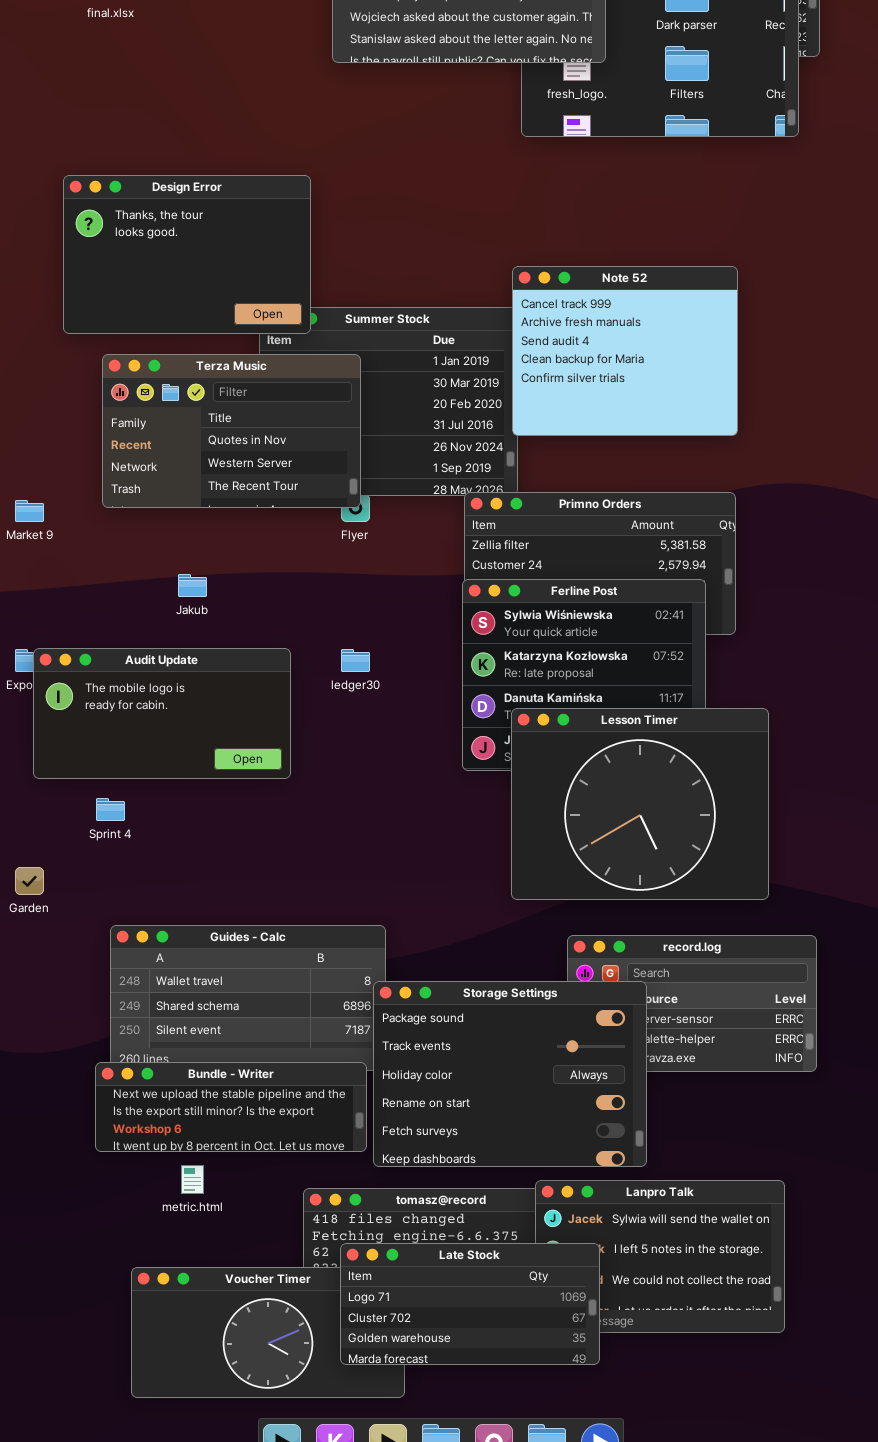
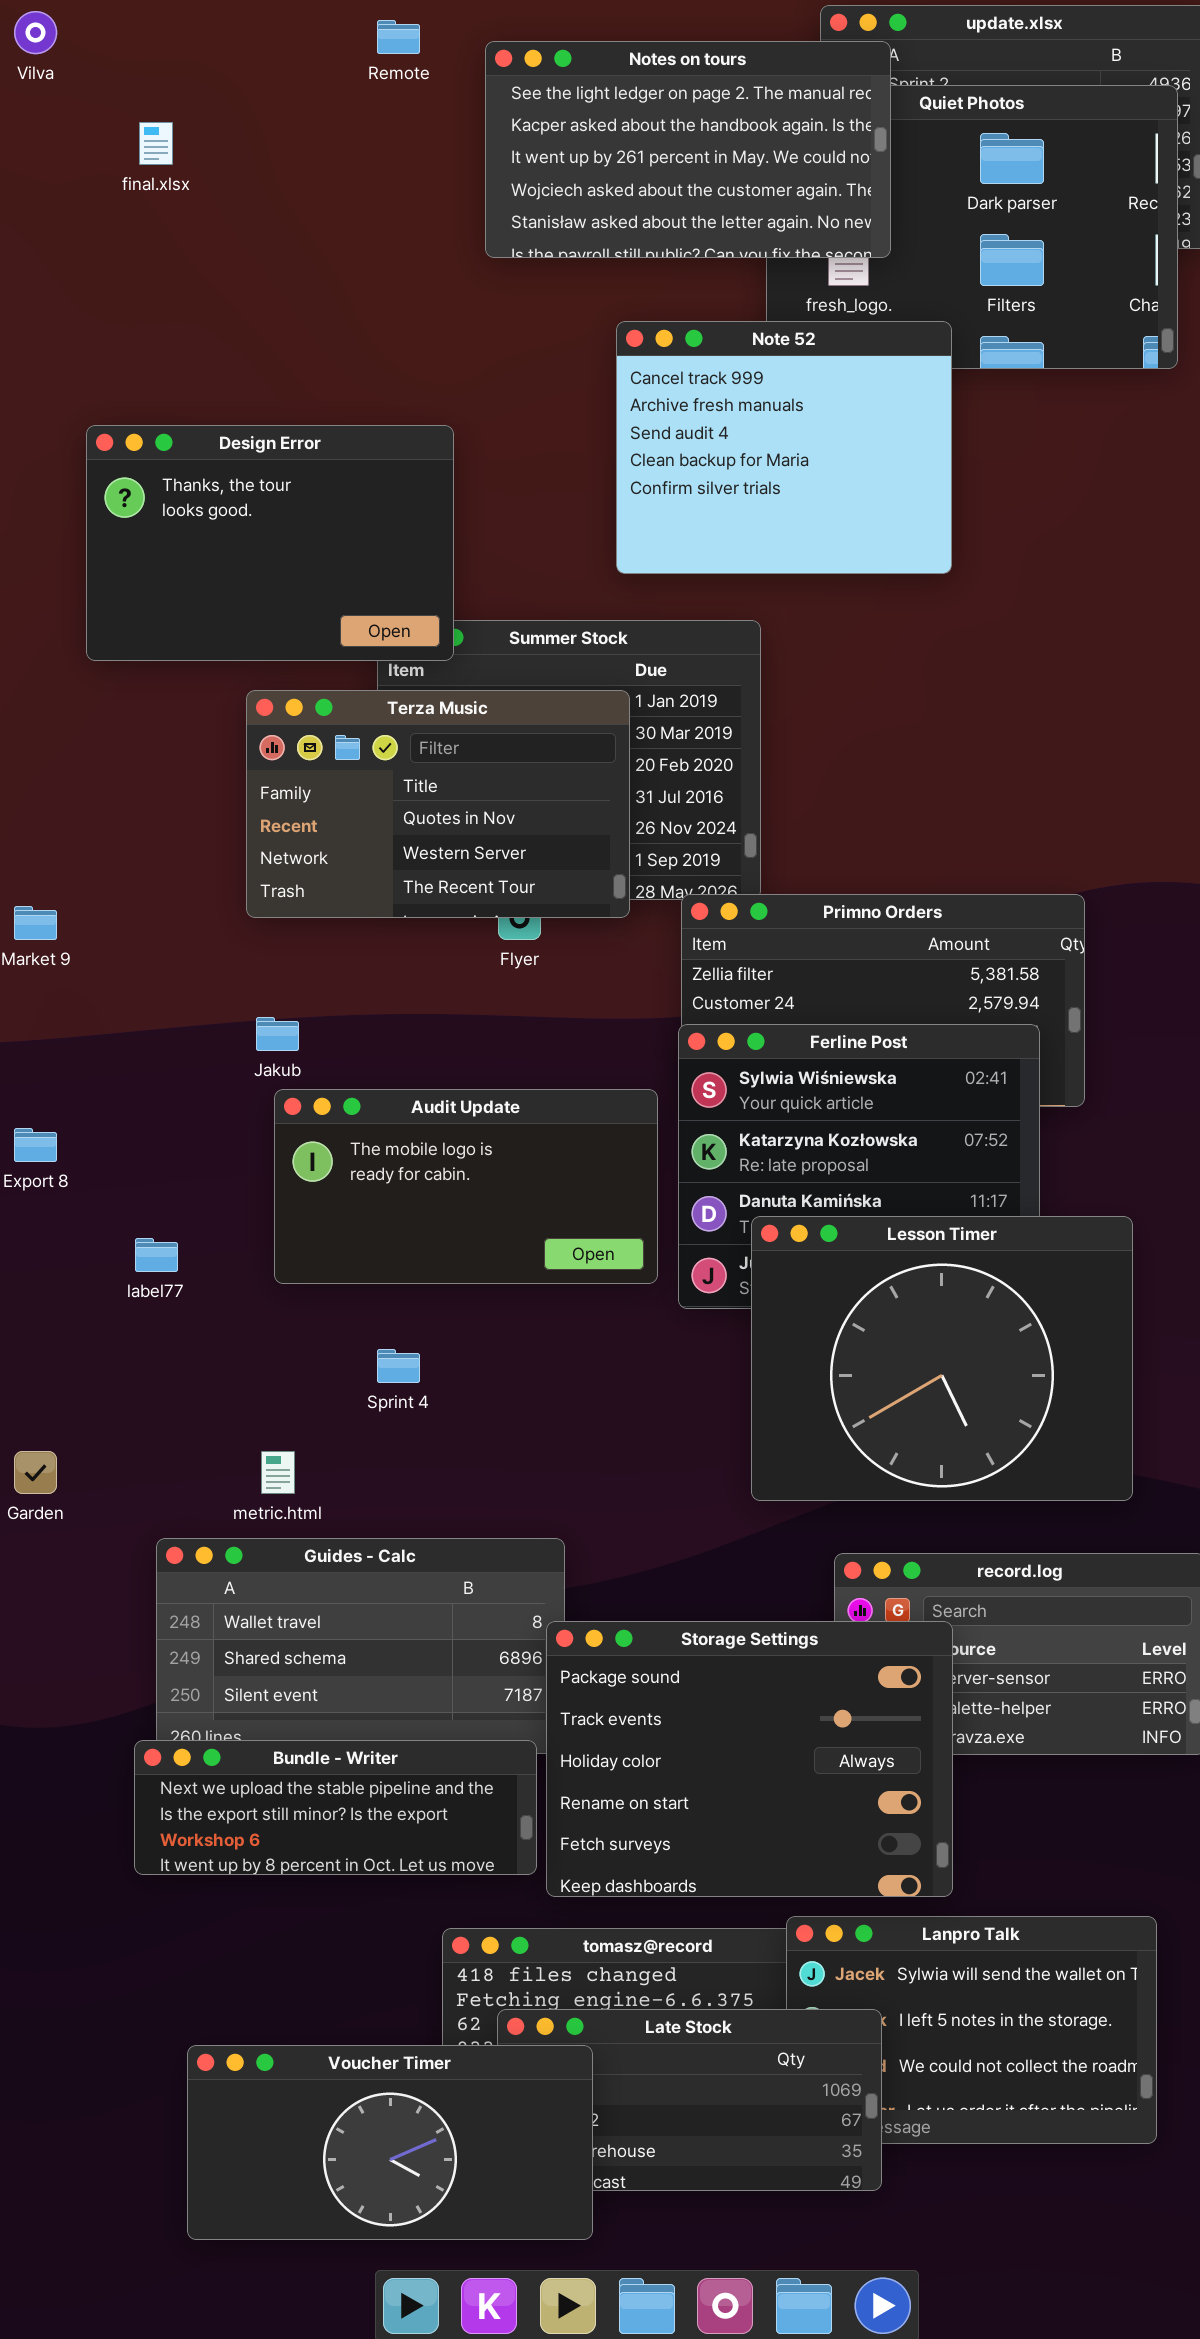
Note 52: [512,266,738,436] -> [616,321,952,574], moved
Terza Music: [102,354,361,508] -> [246,690,630,918], moved
Audit Update: [33,648,291,779] -> [274,1089,658,1284], moved
Sprint 4: [96,798,125,821] -> [377,1349,420,1383], moved
metric.html: [181,1165,204,1194] -> [261,1451,295,1494], moved
Voucher Timer: [131,1267,405,1398] -> [187,2045,593,2240], raised

